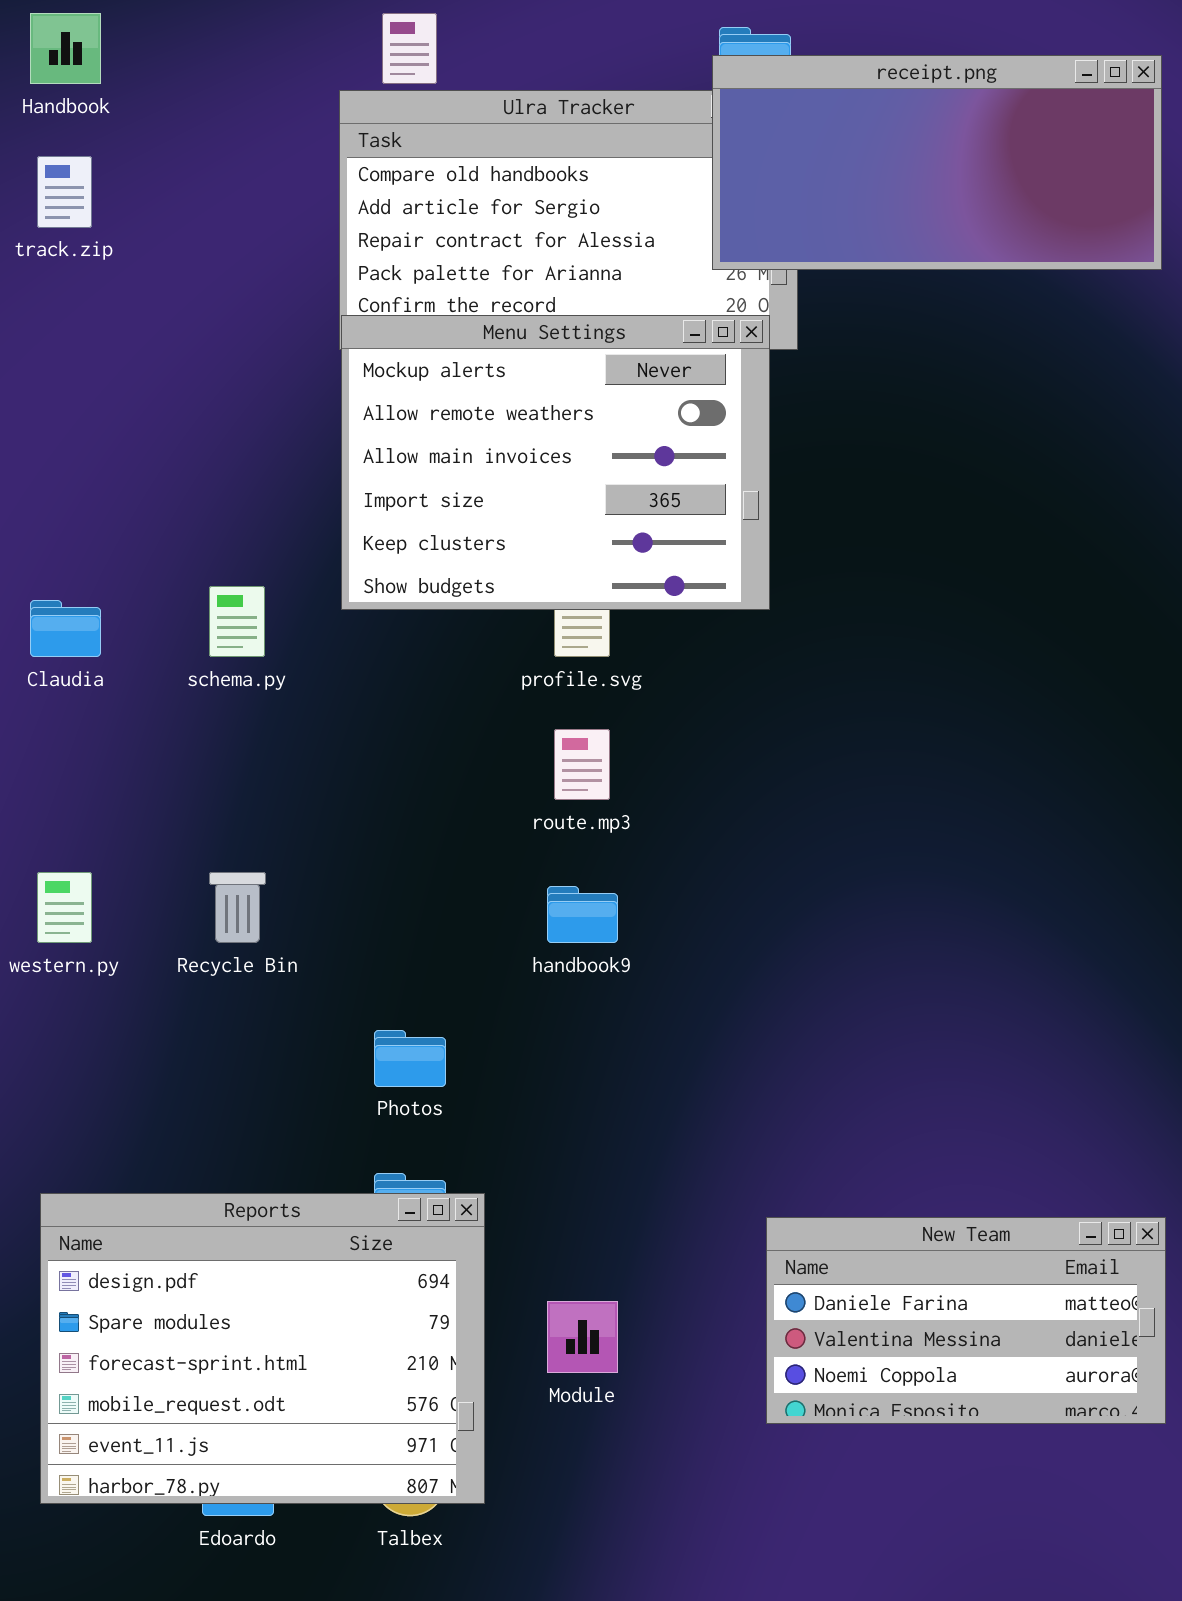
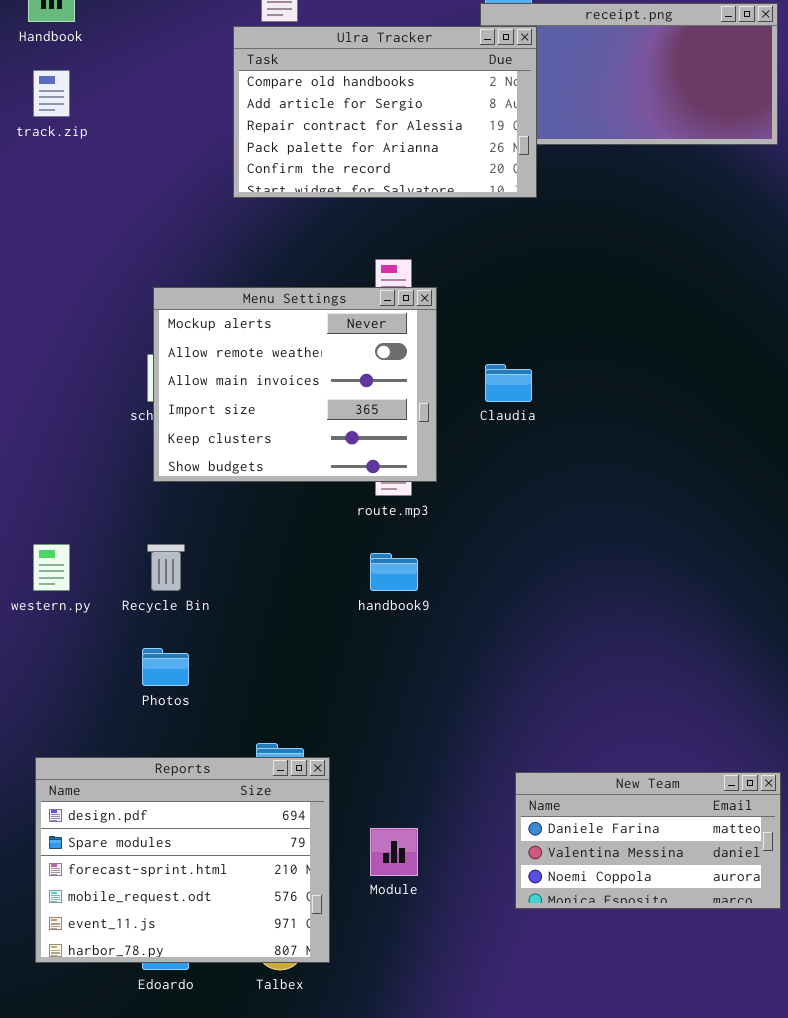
Ulra Tracker: [339,90,798,350] -> [233,26,537,198], raised
Menu Settings: [341,315,770,610] -> [153,287,437,482], moved
Claudia: [30,600,101,657] -> [485,364,532,402], moved
Photos: [374,1030,446,1087] -> [142,648,189,686], moved

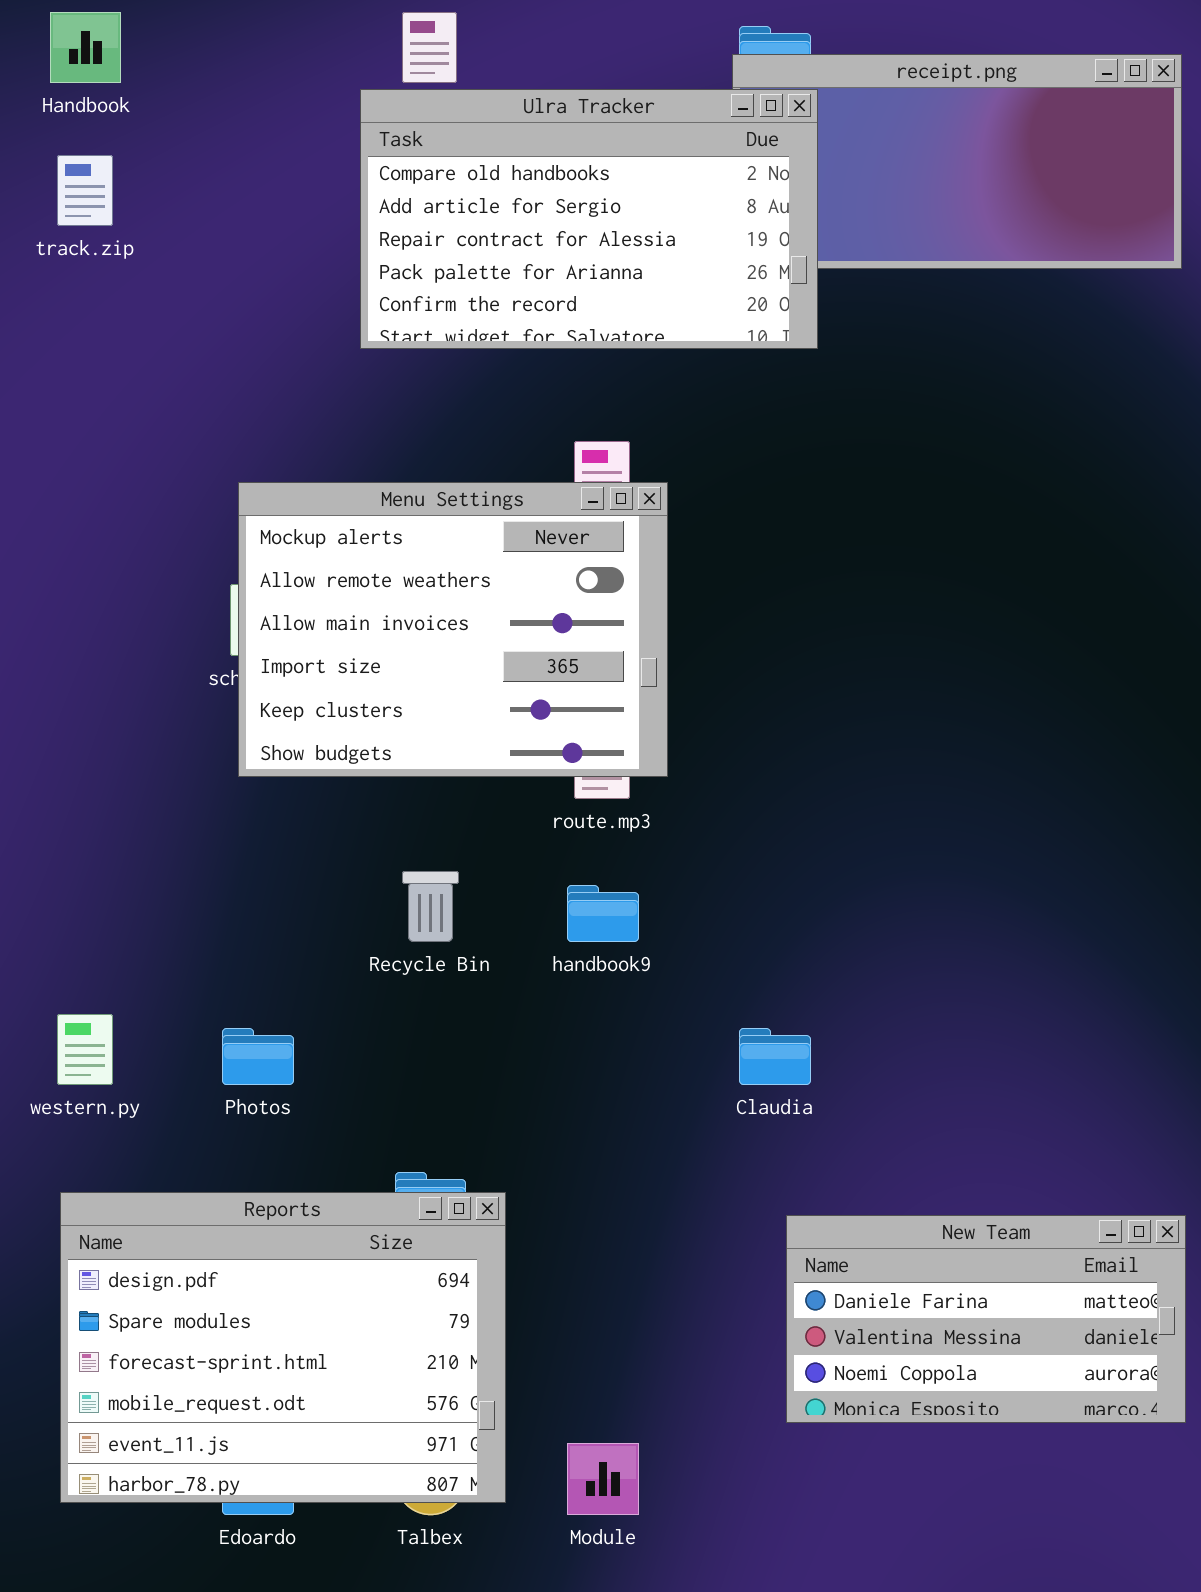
Claudia: [485,364,532,402] -> [739,1028,811,1085], moved
western.py: [33,544,70,591] -> [57,1014,113,1085], moved
Recycle Bin: [147,544,185,591] -> [402,871,459,942], moved
Module: [370,828,418,876] -> [567,1443,639,1515], moved

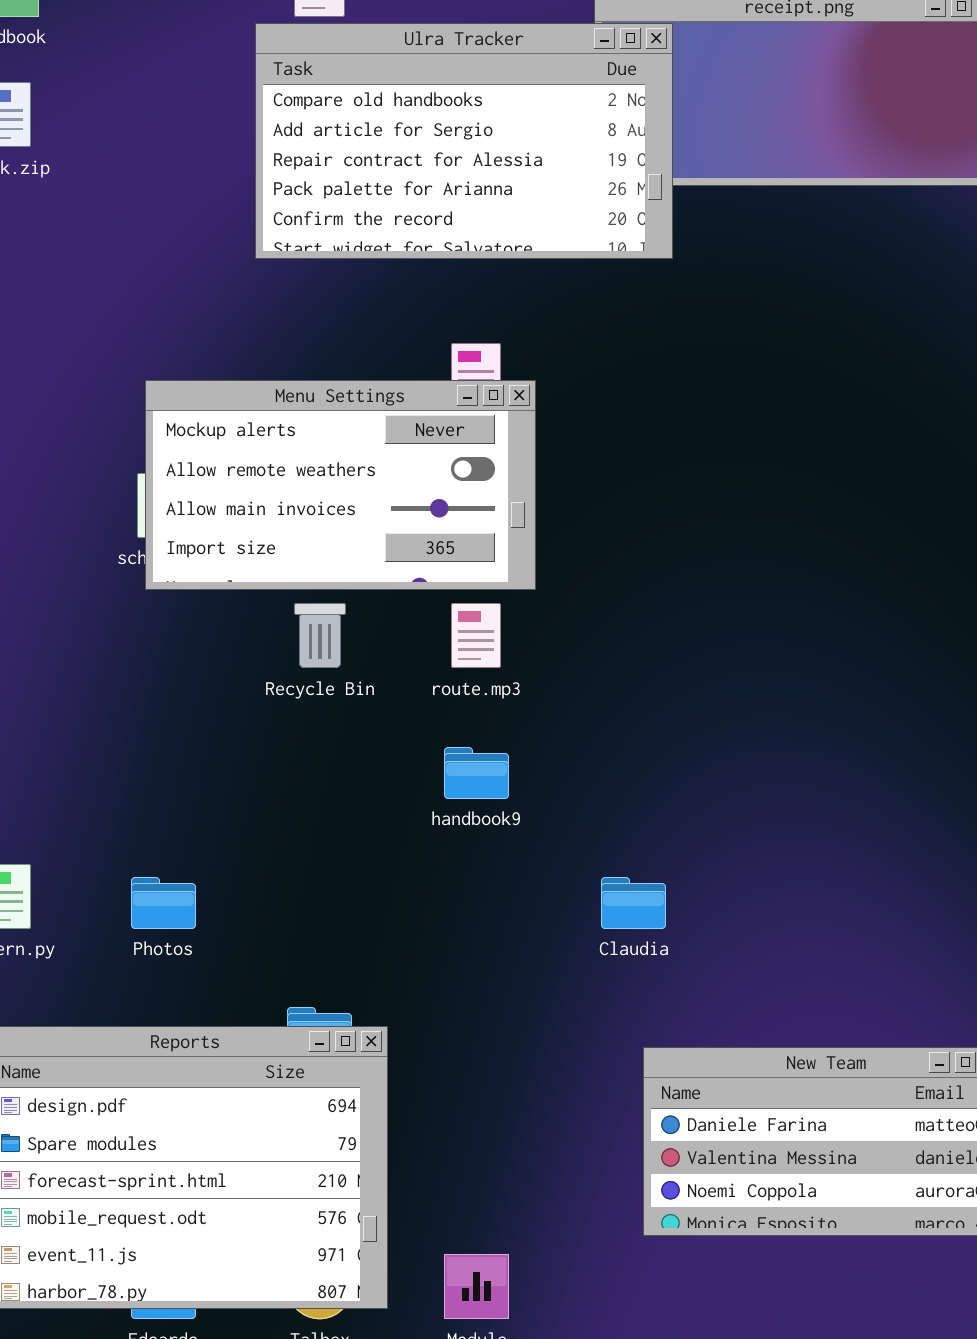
Menu Settings: [238,482,668,777] -> [145,380,536,590], resized
Recycle Bin: [402,871,459,942] -> [294,603,346,668], moved

